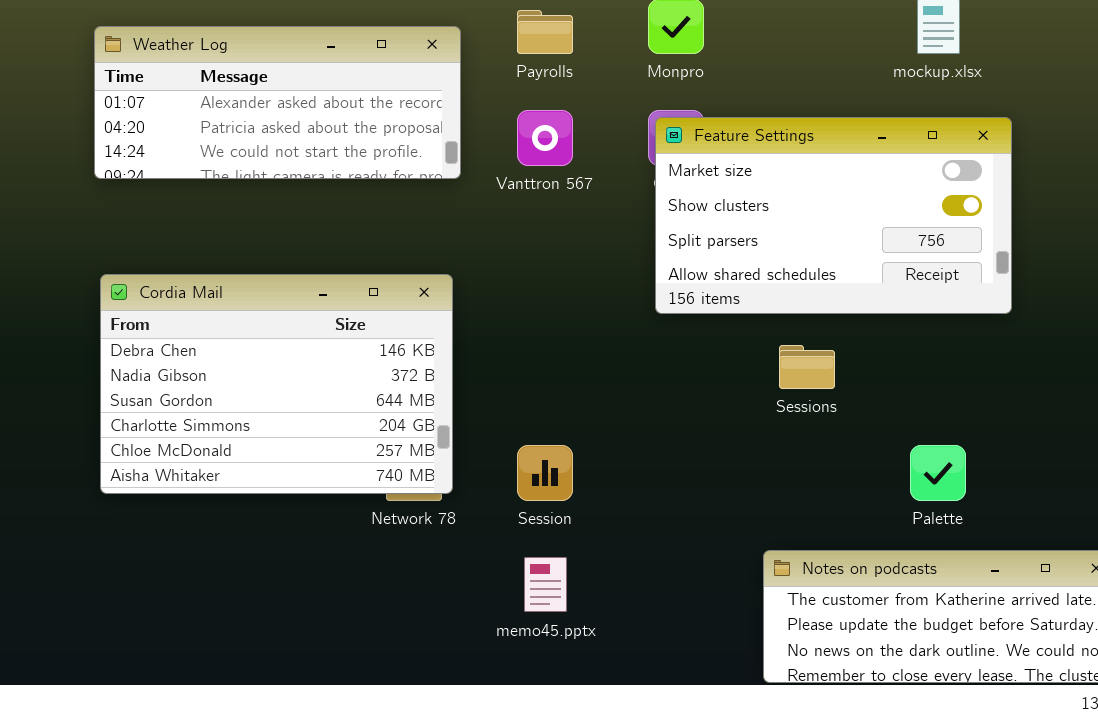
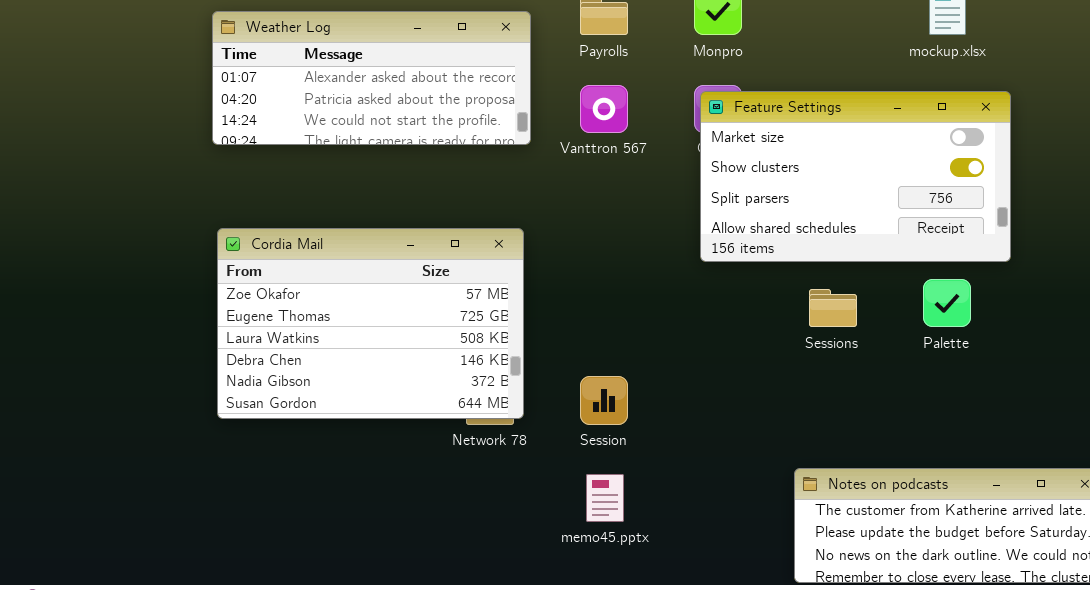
Cordia Mail: [100,274,453,494] -> [217,228,524,419], scrolled up 3 rows
Palette: [910,445,966,501] -> [923,279,971,327], moved

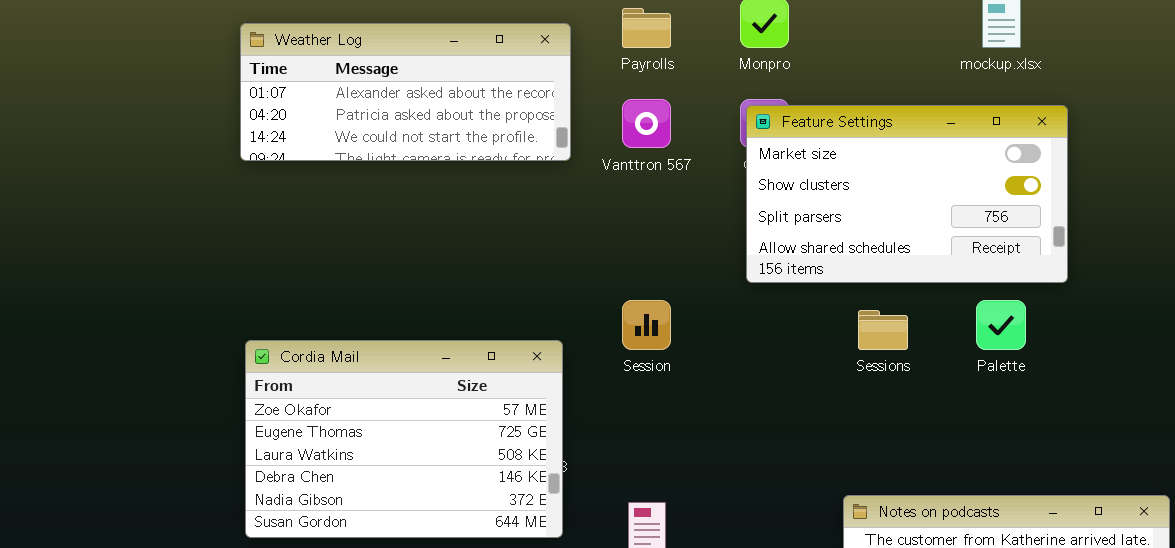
Cordia Mail: [217,228,524,419] -> [245,340,563,538], moved
Session: [580,376,628,425] -> [622,300,671,350], moved

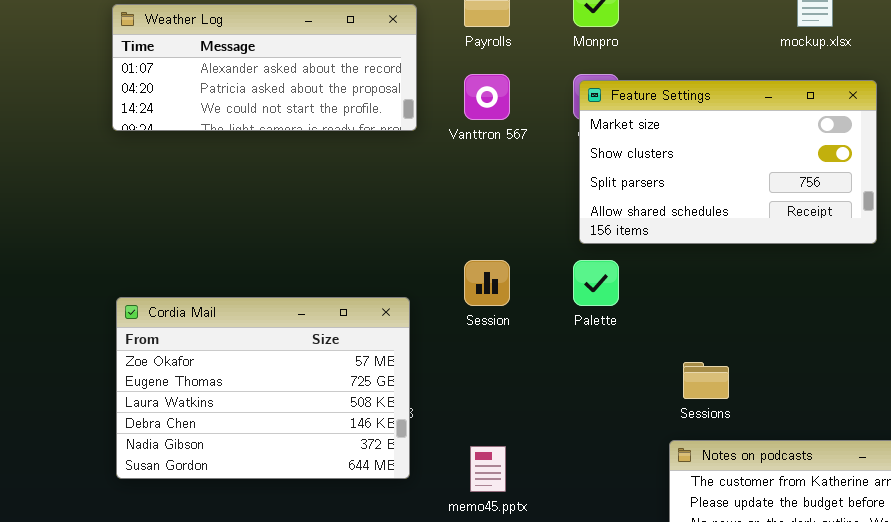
Palette: [976,300,1026,350] -> [573,260,619,306], moved
Sessions: [858,310,908,350] -> [683,362,729,399], moved

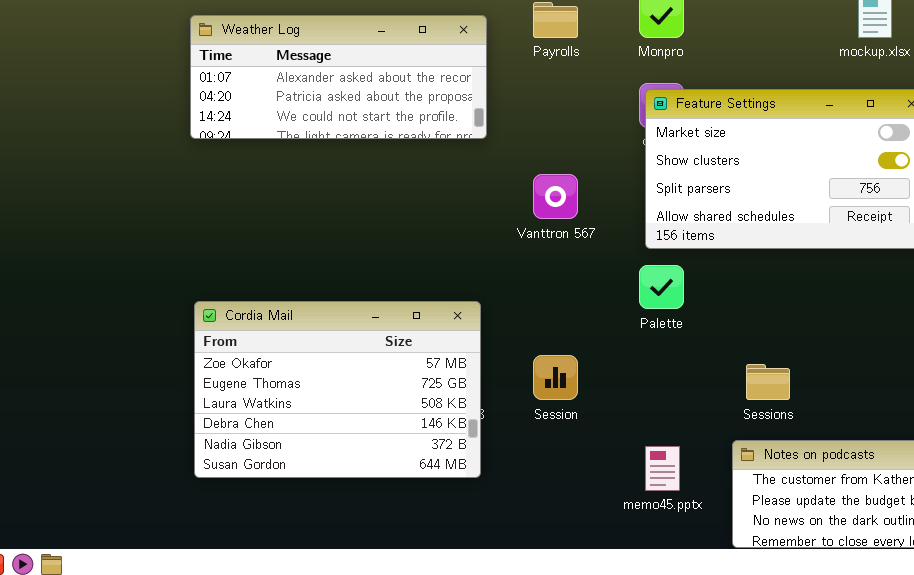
Vanttron 567: [464,74,510,120] -> [533,174,578,219], moved
Session: [464,260,510,306] -> [533,355,578,400], moved
memo45.pptx: [470,446,506,492] -> [645,446,680,491], moved

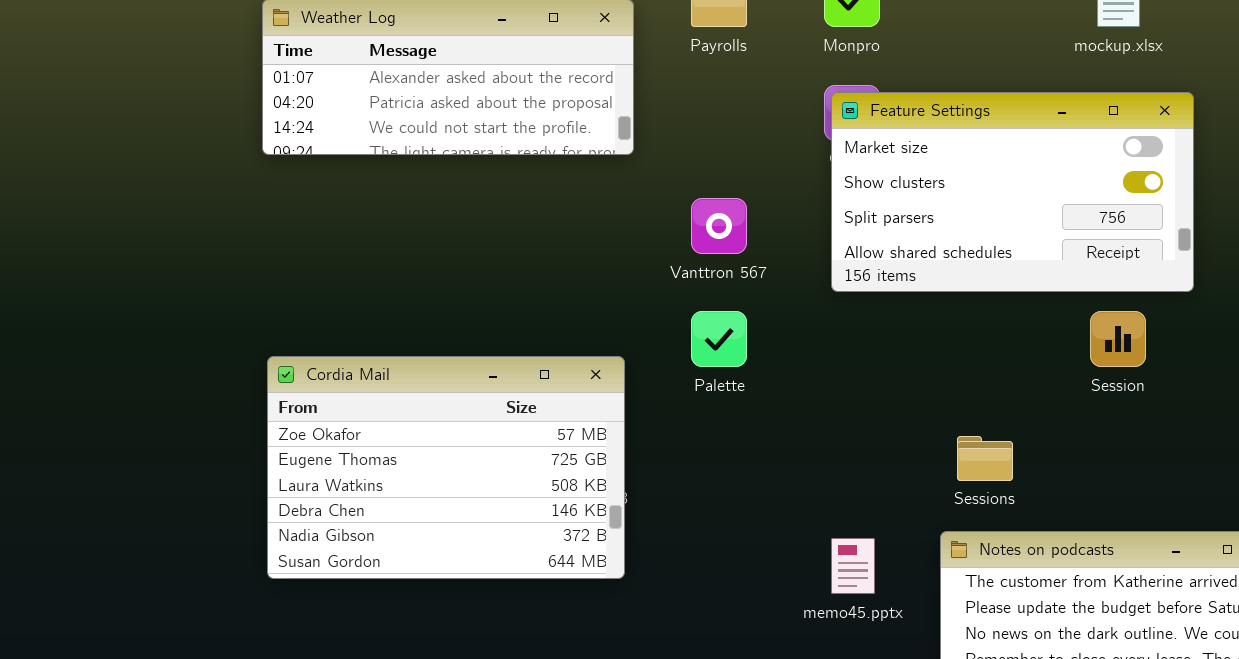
Palette: [639,265,684,309] -> [691,311,747,367], moved
Session: [533,355,578,400] -> [1090,311,1146,367], moved

